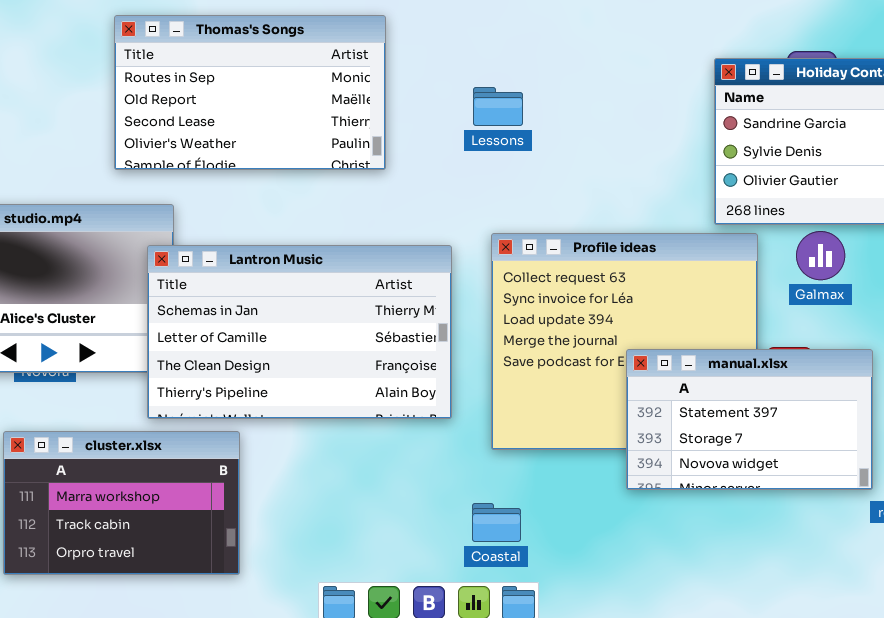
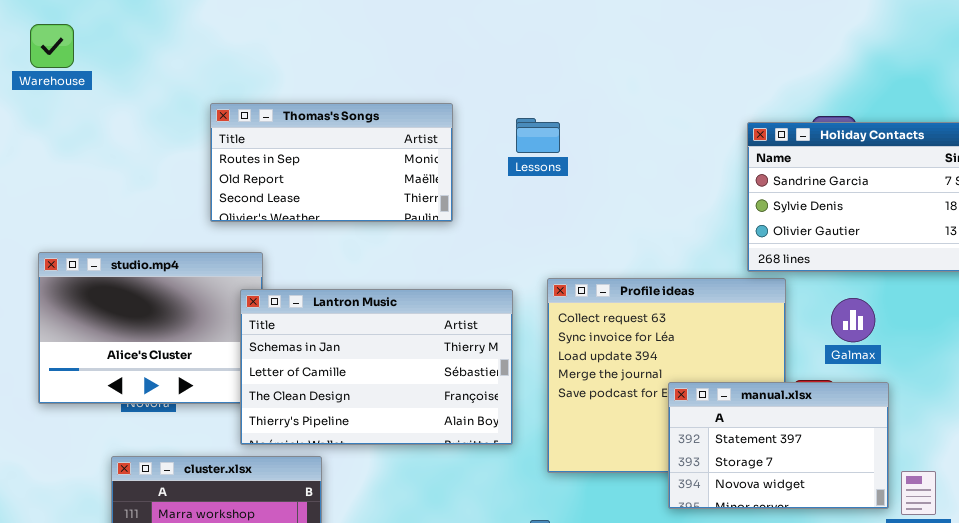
Thomas's Songs: [114,15,386,170] -> [210,103,453,222], resized
Lessons: [473,87,523,126] -> [516,118,560,153], moved
Galmax: [796,231,845,280] -> [831,298,875,342], moved

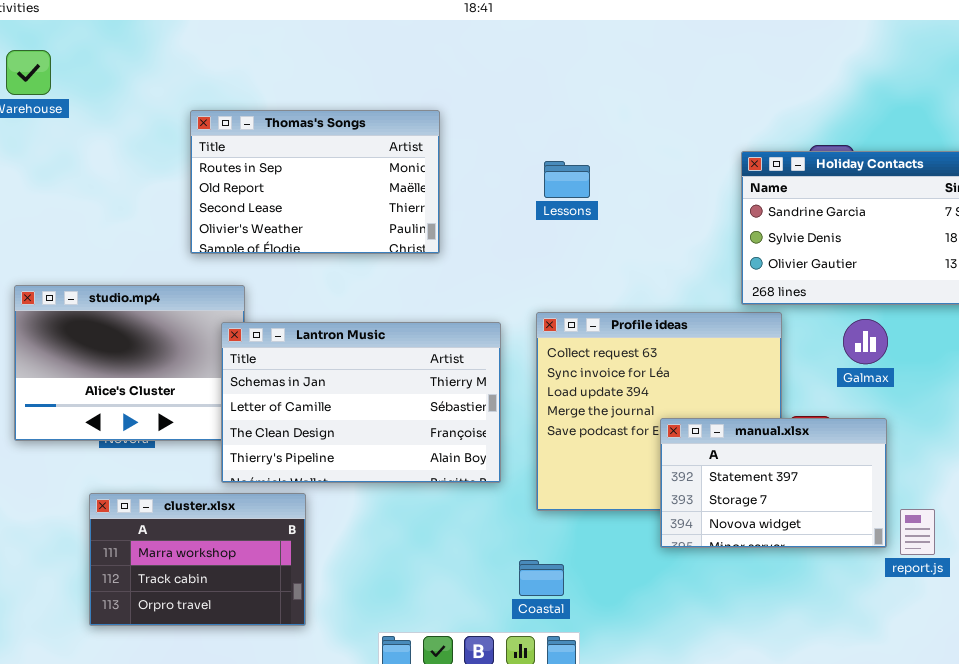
Thomas's Songs: [210,103,453,222] -> [190,110,440,254], resized
Lessons: [516,118,560,153] -> [544,161,590,198], moved
Galmax: [831,298,875,342] -> [843,319,888,364], moved

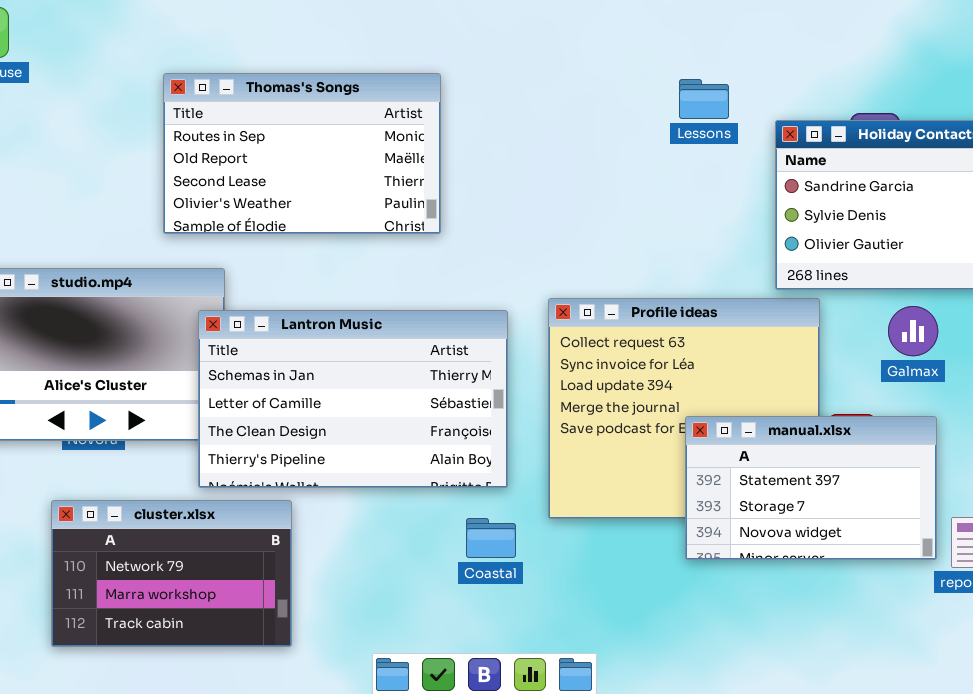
Lessons: [544,161,590,198] -> [679,79,729,119], moved
cluster.xlsx: [89,493,306,626] -> [51,500,292,647], scrolled up 1 row
Coastal: [519,560,564,596] -> [466,518,516,558], moved

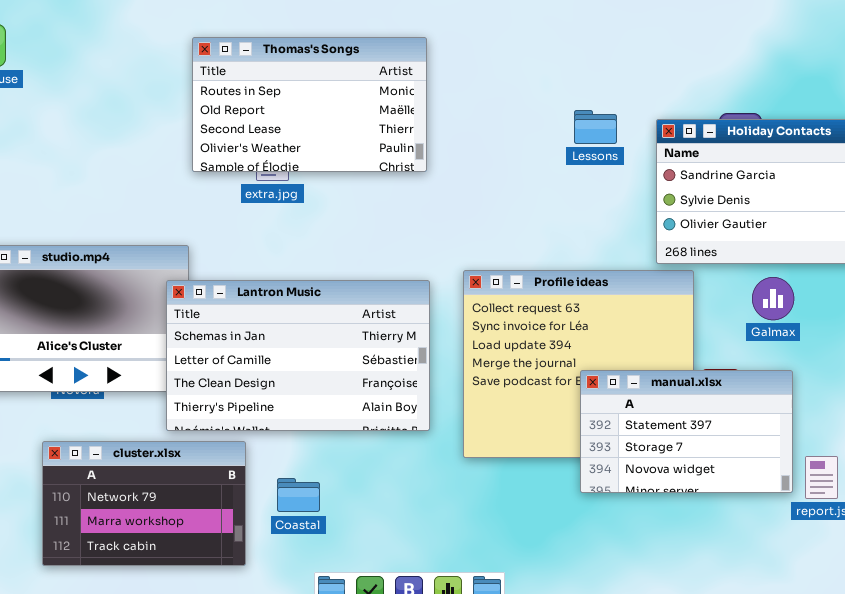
Thomas's Songs: [163,73,441,234] -> [192,37,427,172], moved
Lessons: [679,79,729,119] -> [574,110,617,144], moved
Coastal: [466,518,516,558] -> [277,478,320,512], moved

